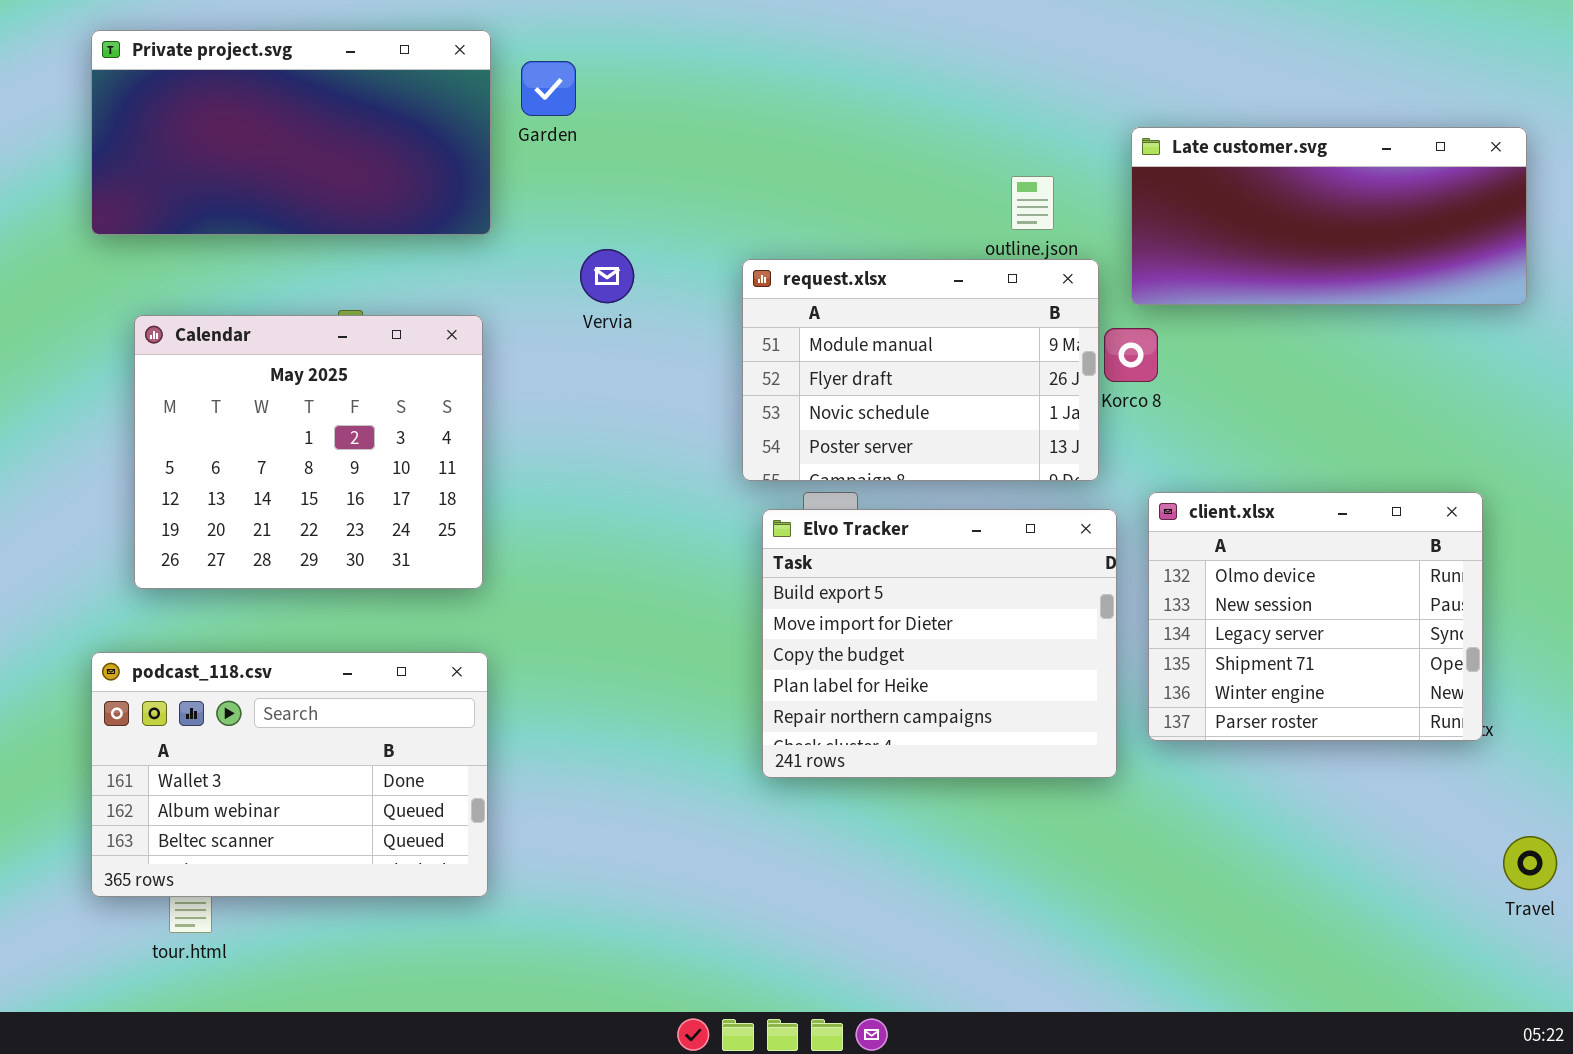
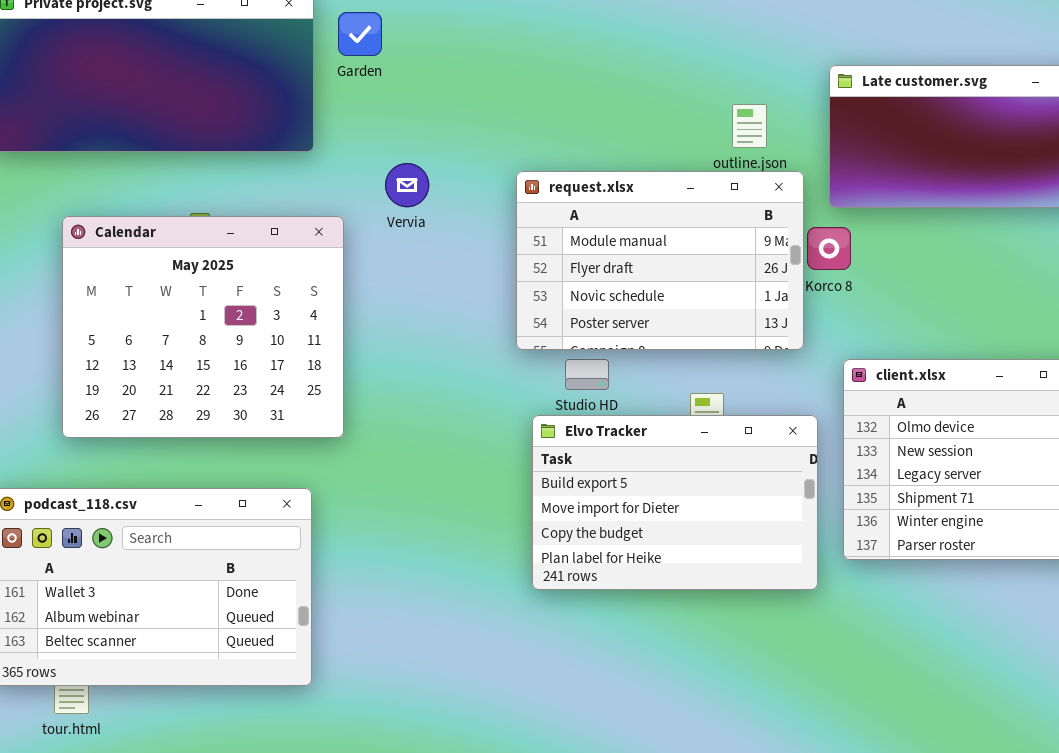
Calendar: [134,315,483,589] -> [62,216,344,438], moved
Elvo Tracker: [762,509,1117,778] -> [532,415,818,590], resized

